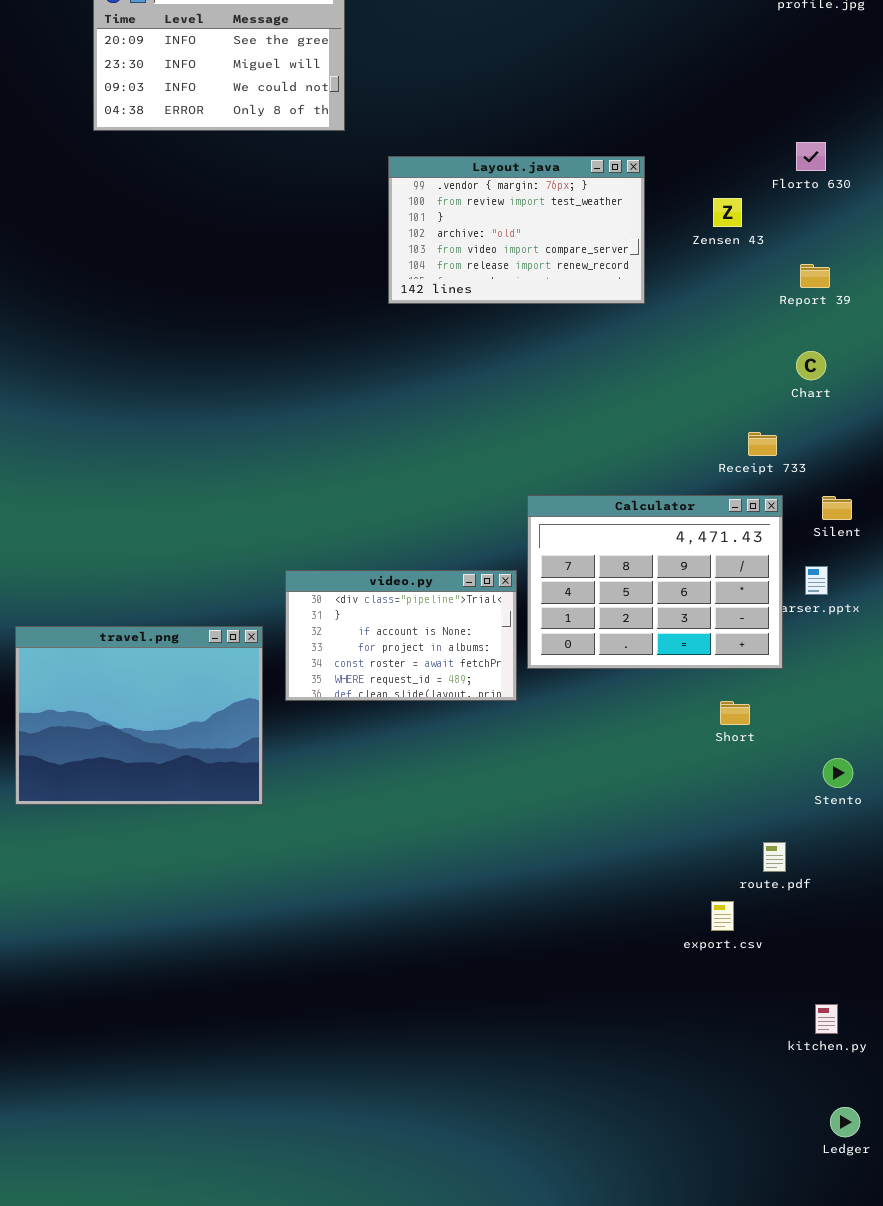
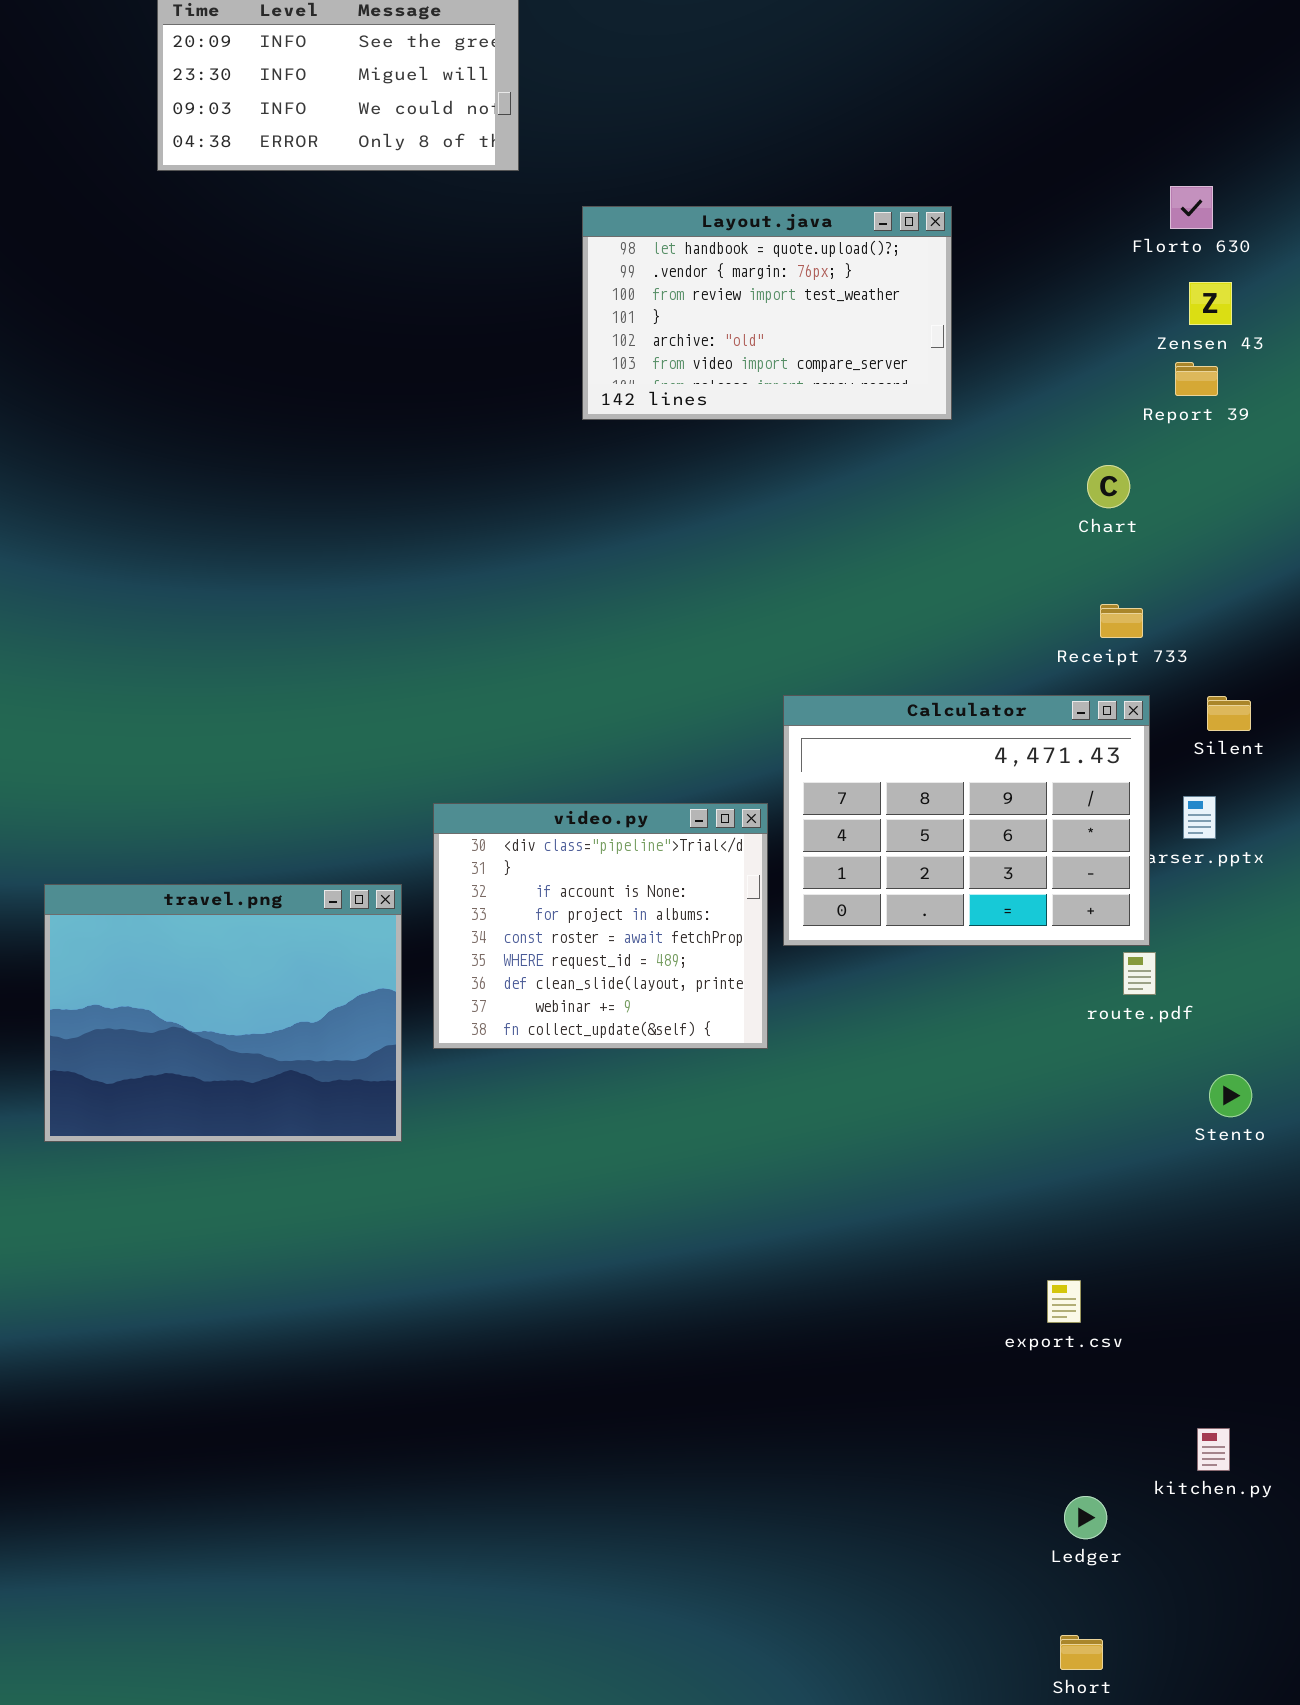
Layout.java: [388,156,645,304] -> [582,206,952,420], scrolled up 1 row
Zensen 43: [713,198,742,227] -> [1189,282,1232,325], moved
Chart: [796,351,826,380] -> [1087,465,1130,508], moved
video.py: [285,570,517,701] -> [433,803,768,1049], resized
Short: [720,701,750,725] -> [1060,1635,1103,1670], moved
route.pdf: [763,842,786,872] -> [1123,952,1156,995], moved
Ledger: [830,1107,860,1137] -> [1064,1496,1107,1539], moved

